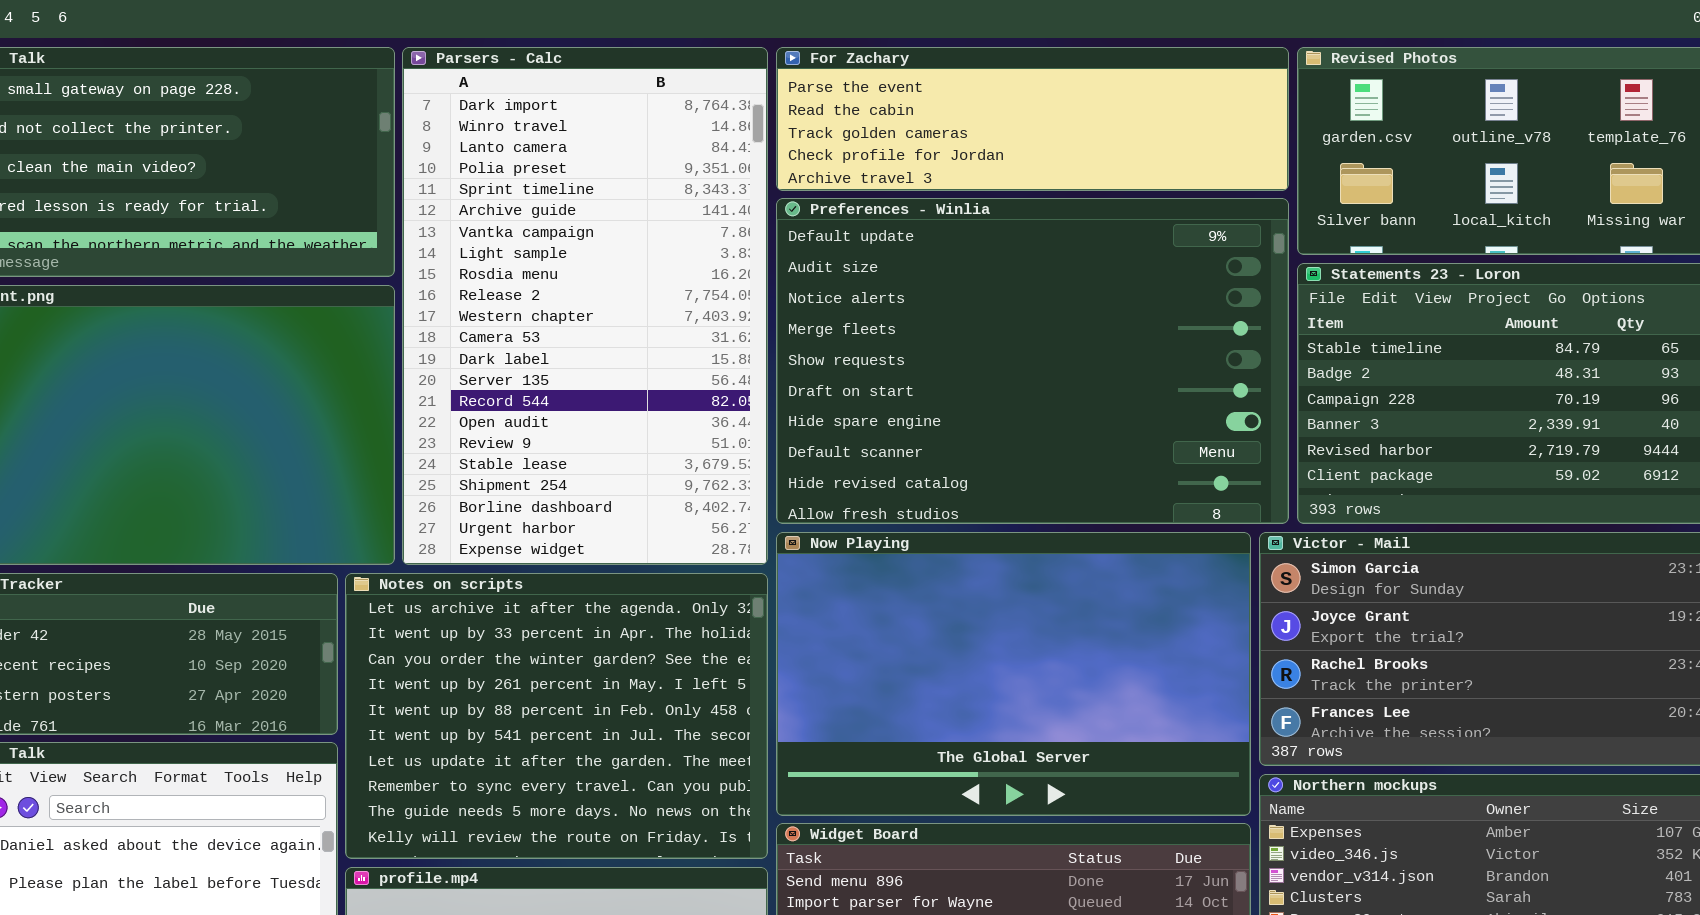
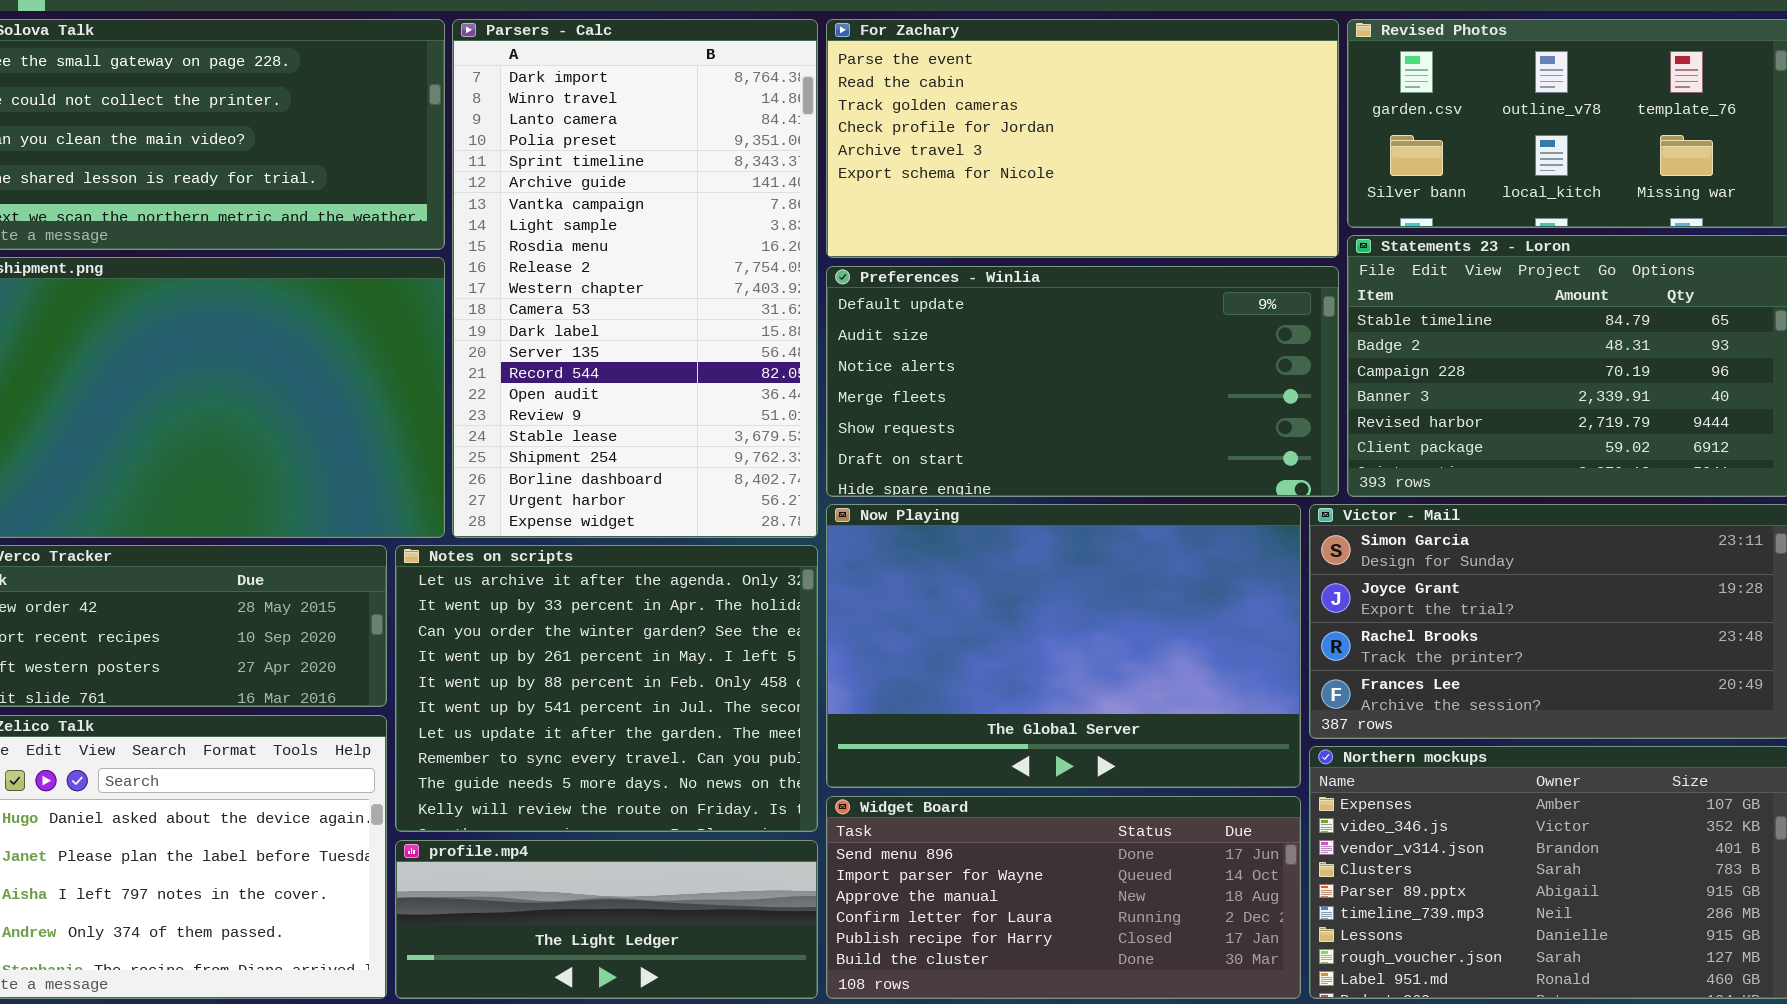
For Zachary: [776,47,1289,191] -> [826,19,1339,258], resized
Preferences - Winlia: [776,198,1289,524] -> [826,266,1339,497], resized

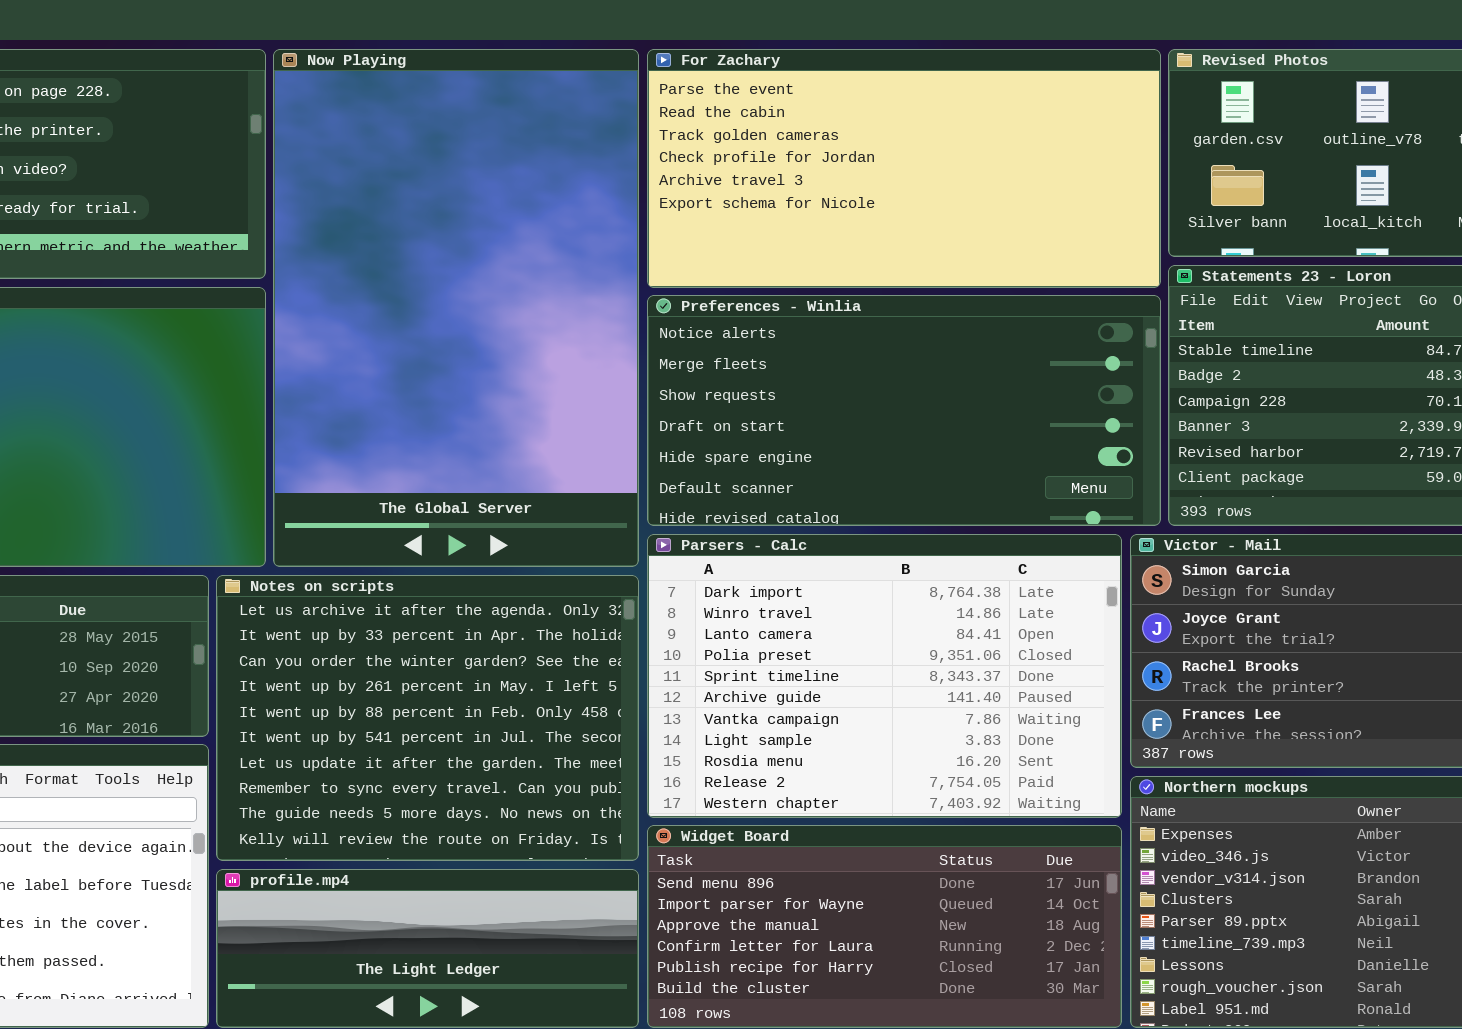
Parsers - Calc: [452,19,818,538] -> [647,534,1122,818], moved, resized
Preferences - Winlia: [826,266,1339,497] -> [647,295,1161,526], scrolled down 2 rows
Now Playing: [826,504,1301,788] -> [273,49,639,567], moved, resized

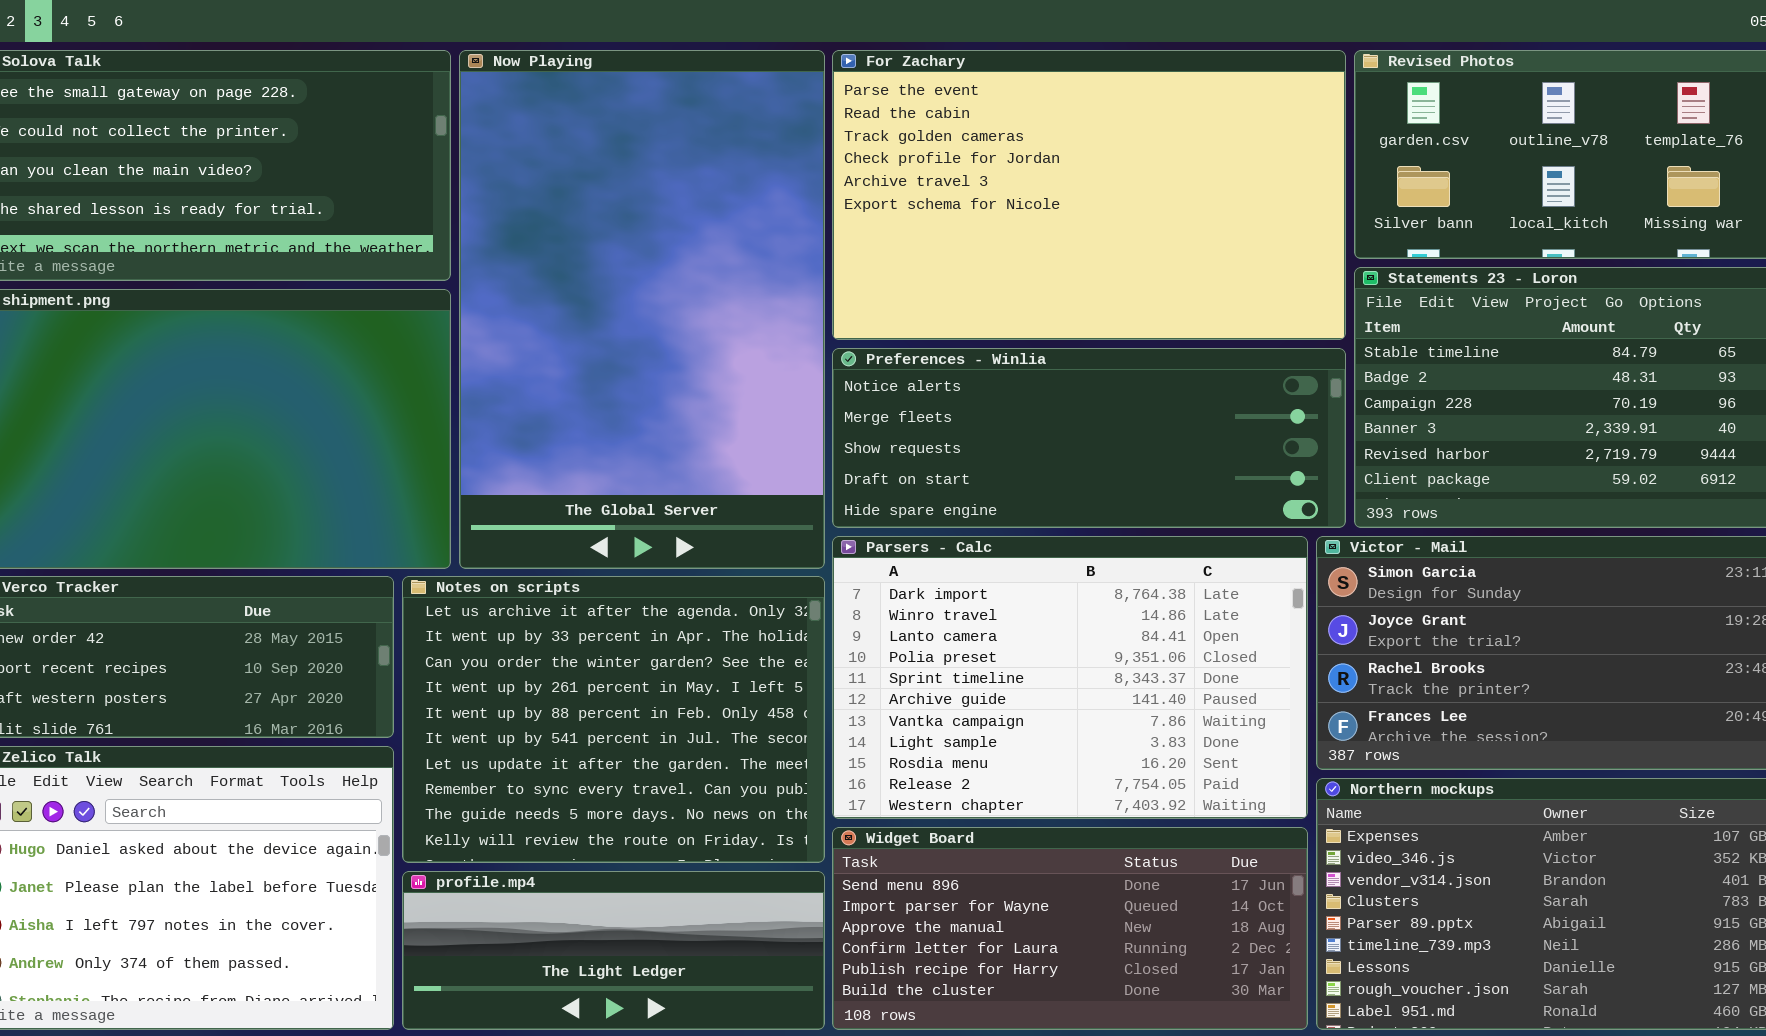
For Zachary: [647,49,1161,288] -> [832,50,1346,340], resized
Preferences - Winlia: [647,295,1161,526] -> [832,348,1346,528], resized

